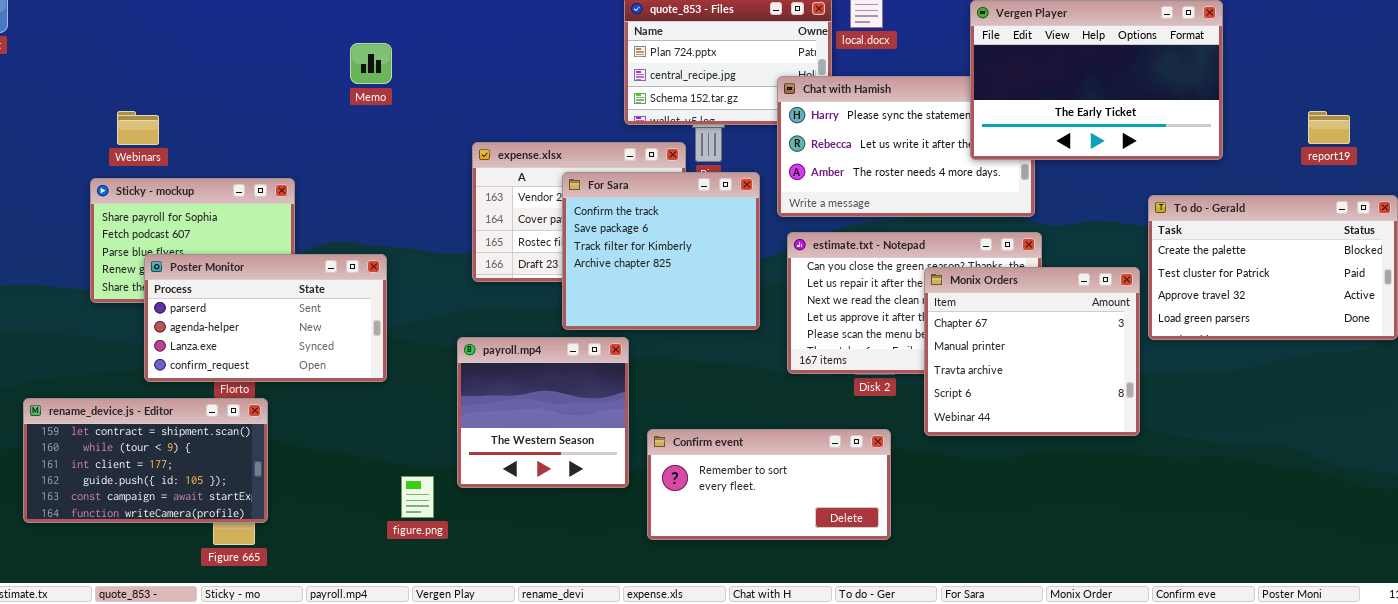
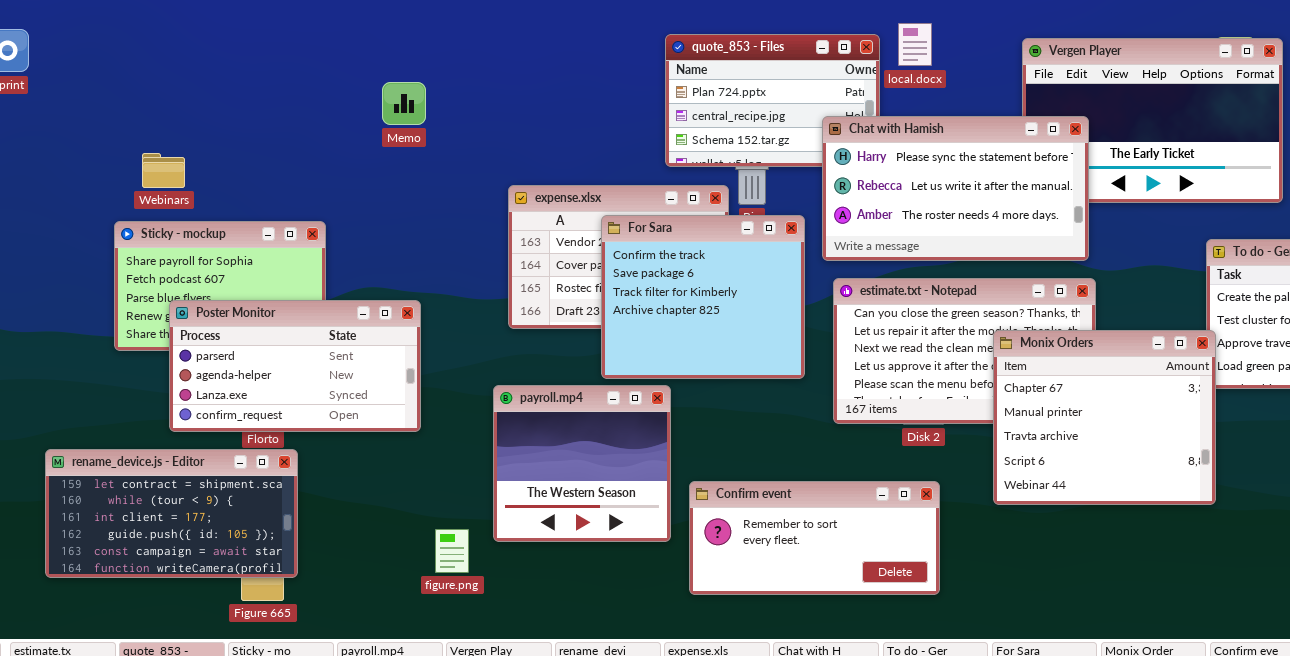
Chat with Hamish: [777,76,1035,217] -> [822,116,1089,261], raised
Monix Orders: [924,267,1140,436] -> [993,330,1216,505], moved

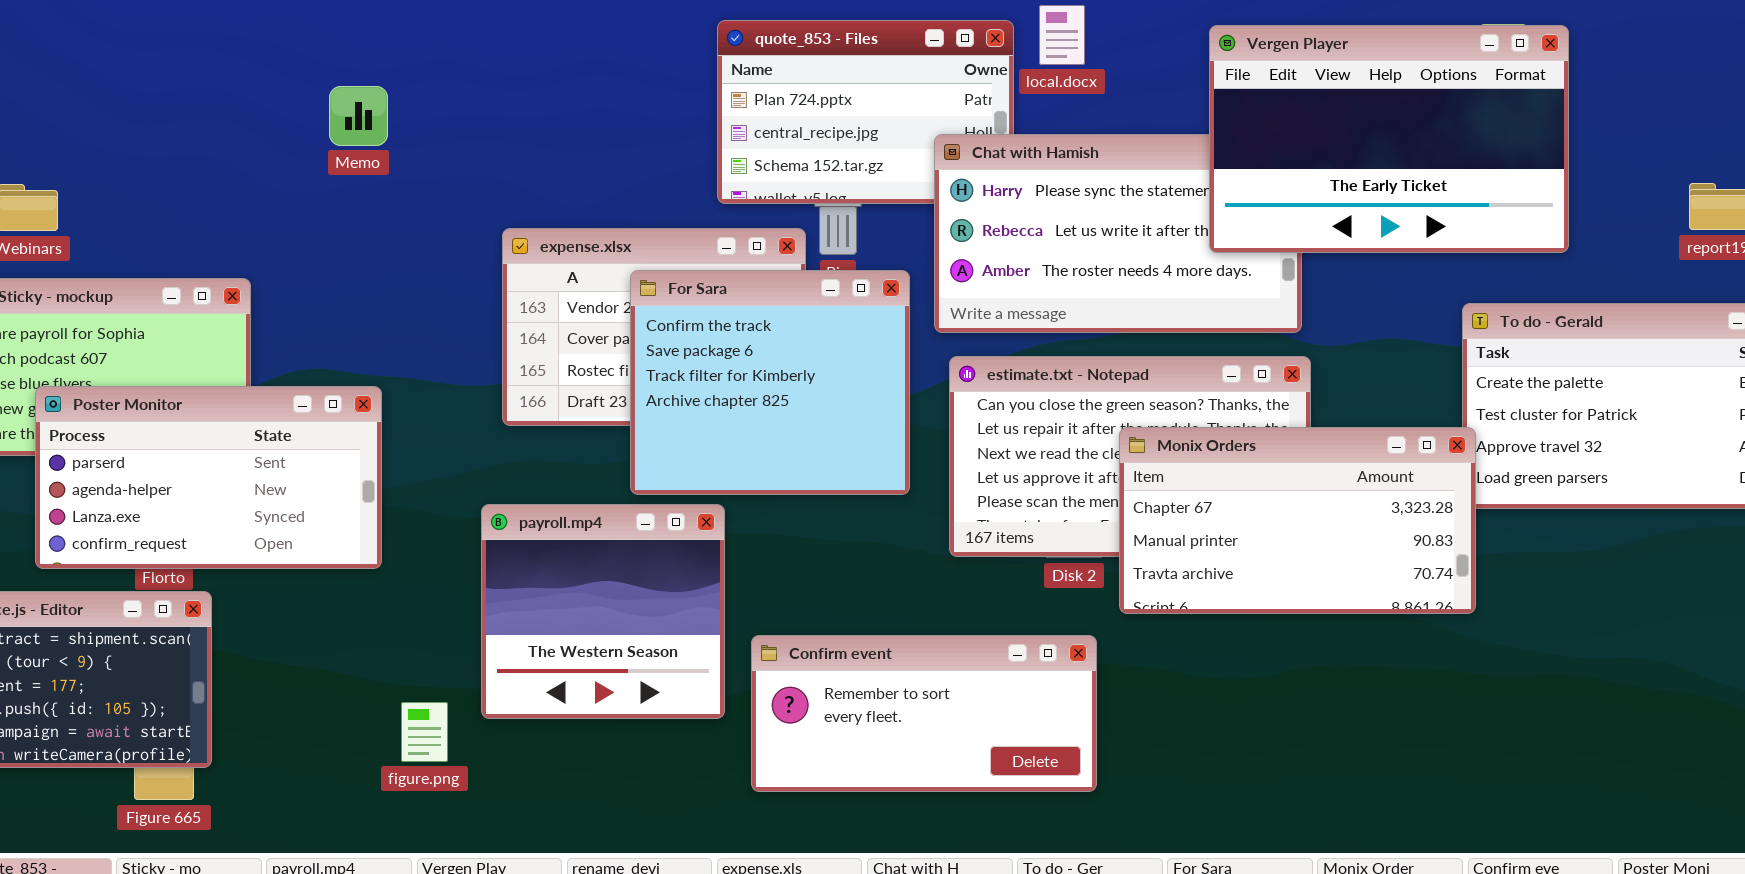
Vergen Player: [1022,38,1283,203] -> [1209,25,1569,253], raised
Monix Orders: [993,330,1216,505] -> [1119,427,1476,614], resized

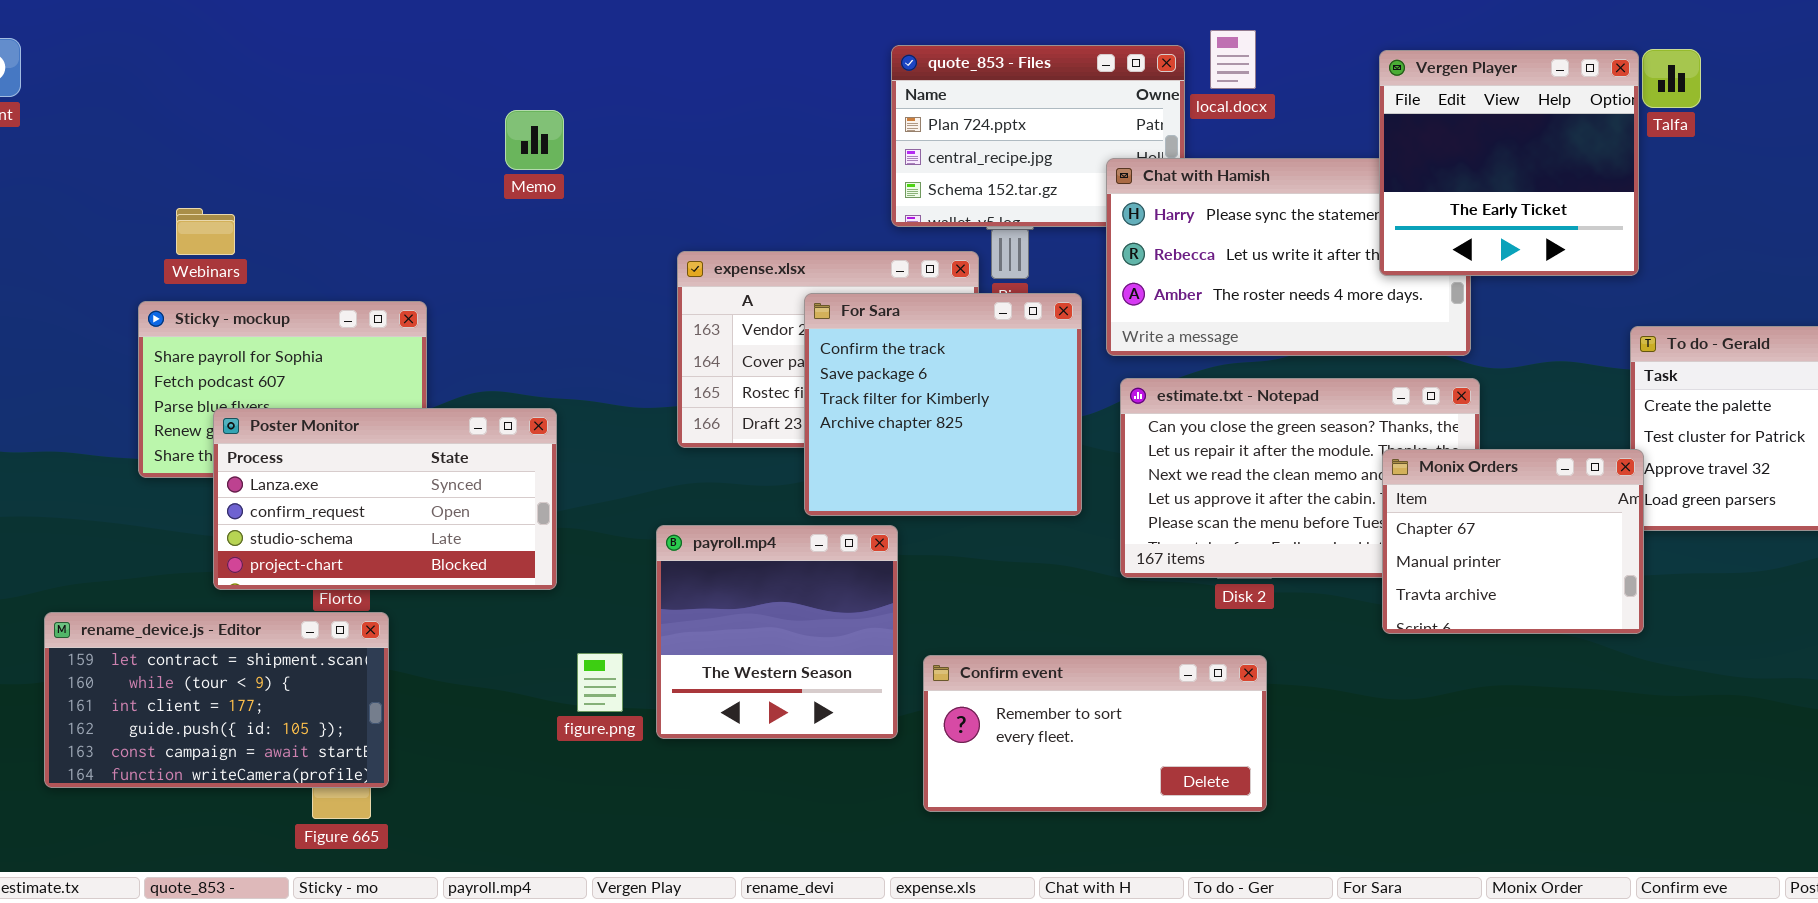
Vergen Player: [1209,25,1569,253] -> [1379,50,1639,276], resized
Poster Monitor: [35,386,382,569] -> [213,408,557,590], scrolled down 2 rows
Monix Orders: [1119,427,1476,614] -> [1382,449,1644,634], resized
figure.png: [401,702,448,762] -> [577,653,623,712], moved

